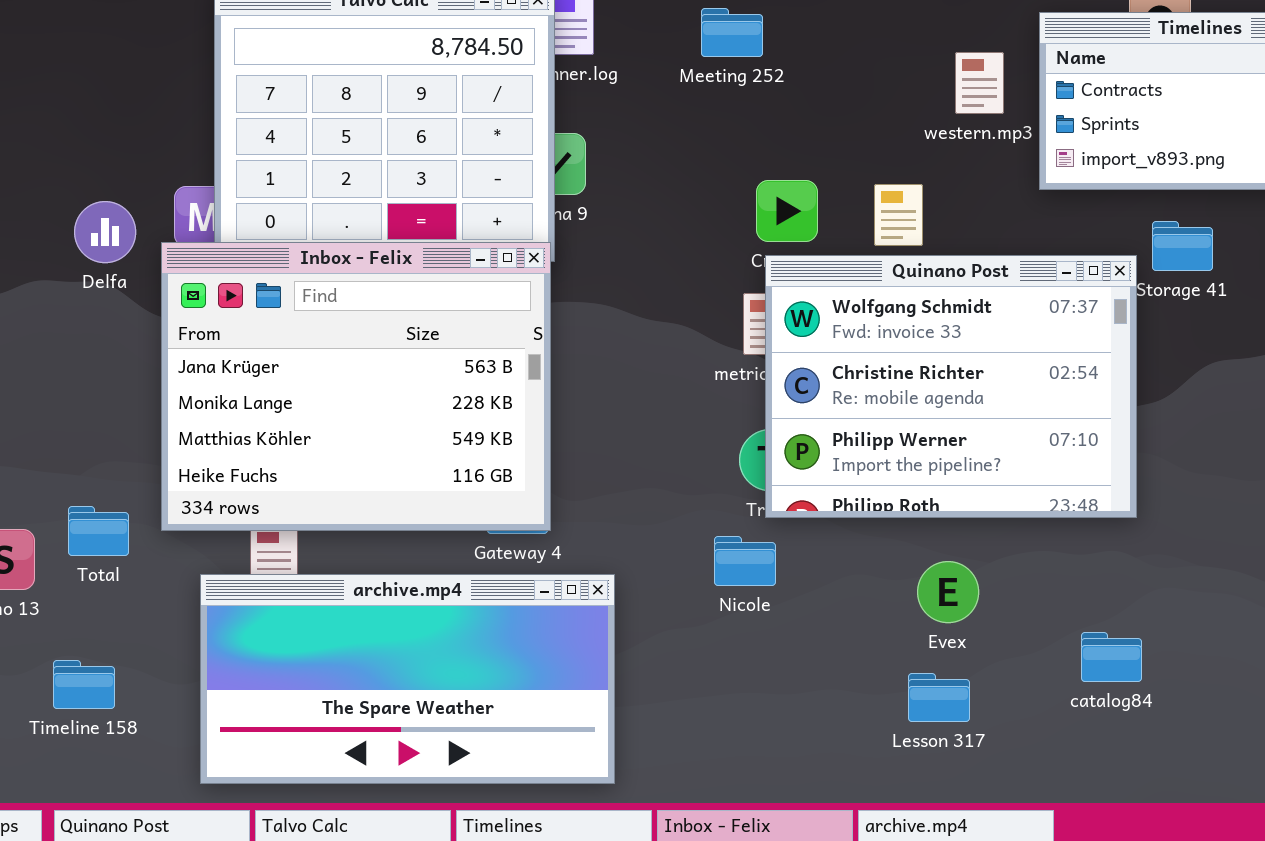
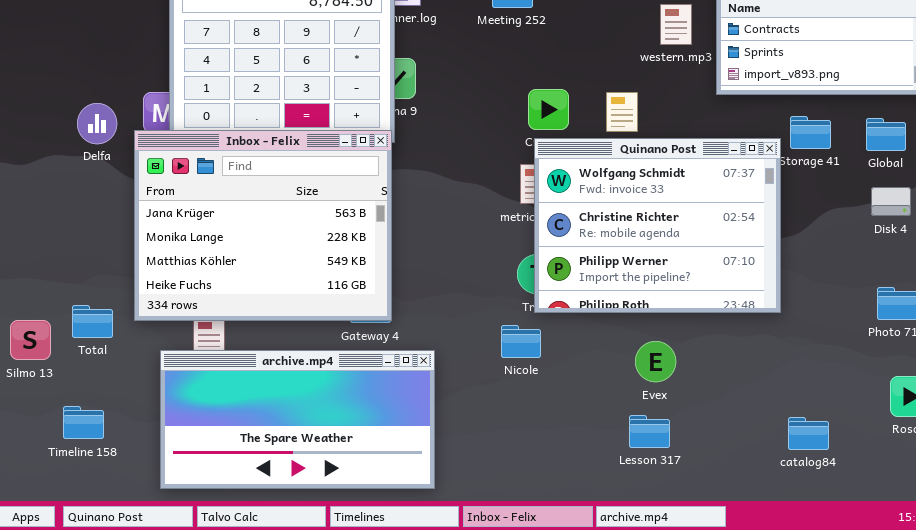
catalog84: [1081,632,1142,682] -> [788,417,829,450], moved

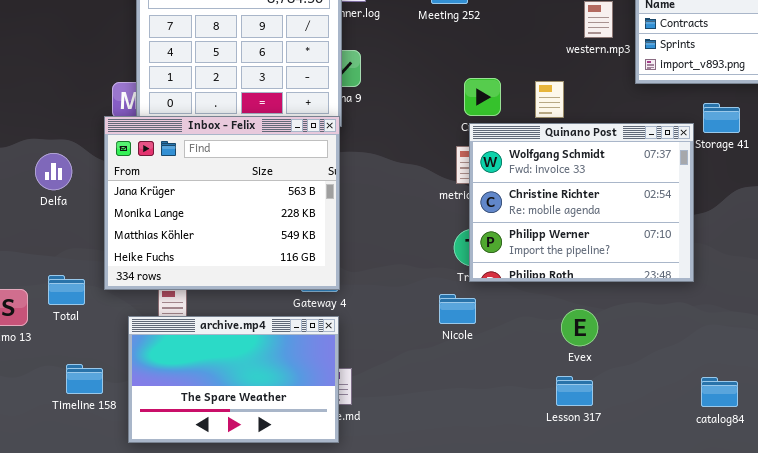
Delfa: [77,103,117,144] -> [35,153,72,190], moved
archive.mp4: [160,350,435,489] -> [128,316,339,443], resized
Timeline 158: [63,406,104,439] -> [66,364,103,394], moved

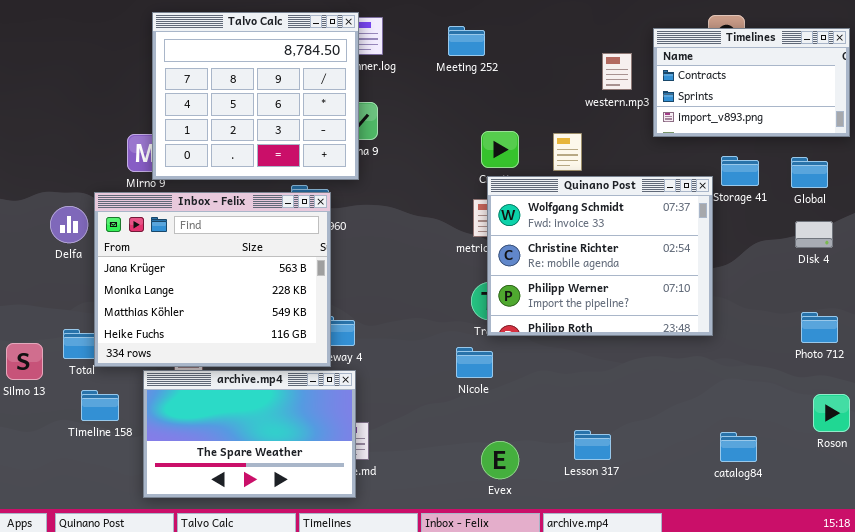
Inbox - Felix: [104,116,340,290] -> [94,192,331,367], moved
Evex: [561,309,598,346] -> [481,441,519,479], moved
Timeline 158: [66,364,103,394] -> [81,390,119,421], moved

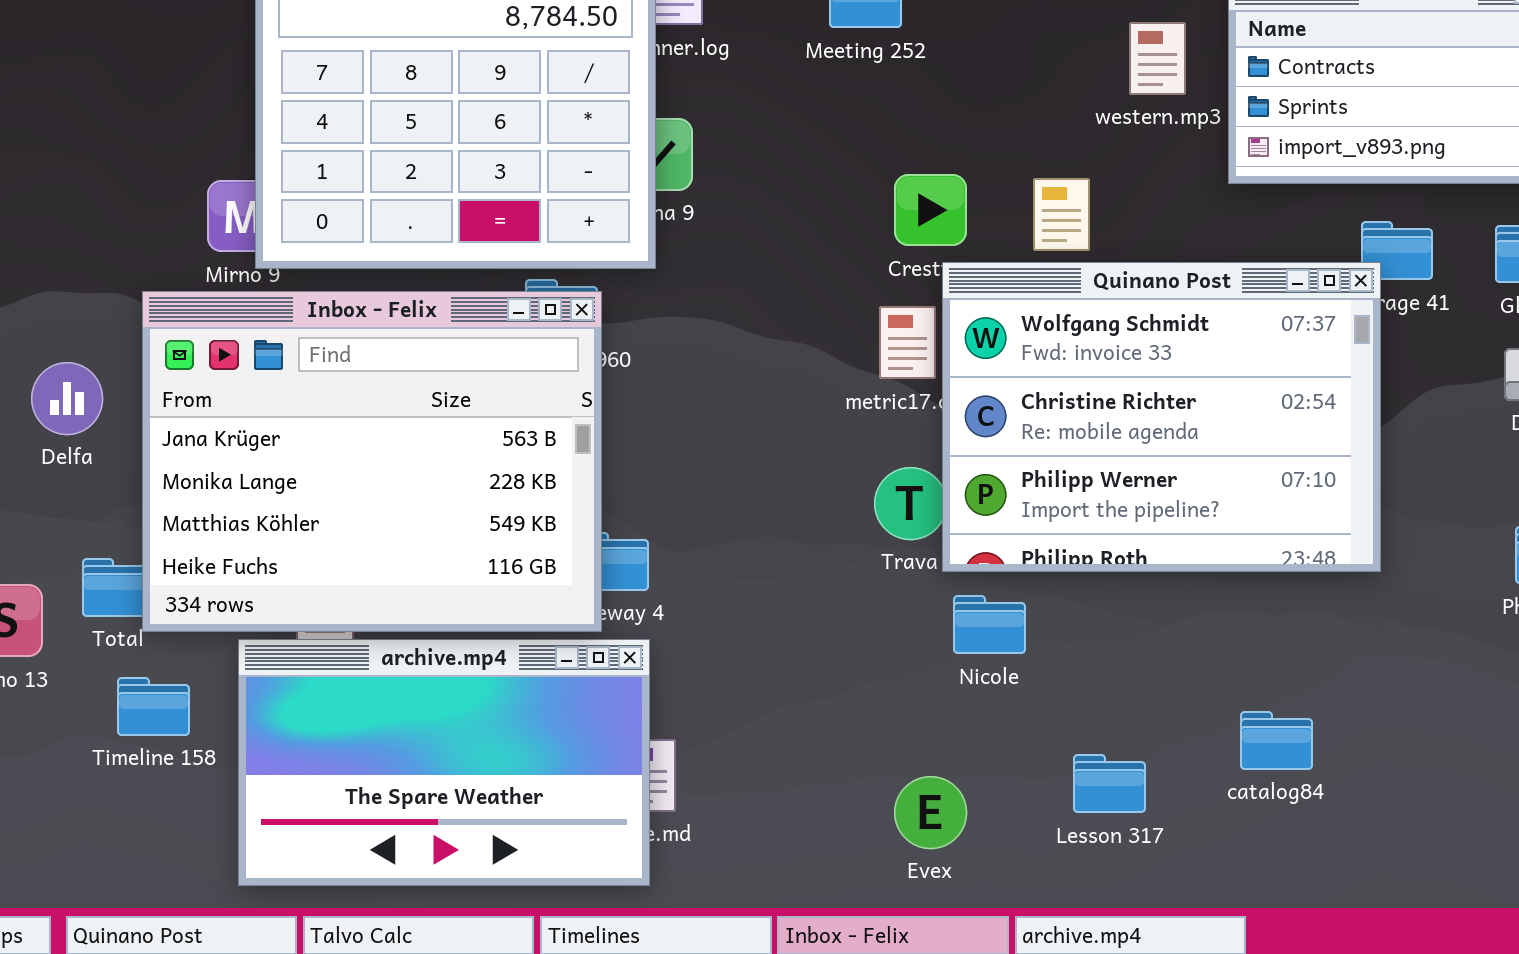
Quinano Post: [487,176,713,336] -> [942,262,1381,572], moved
Delfa: [50,206,88,243] -> [31,362,103,435], moved
Nicole: [456,347,493,378] -> [953,595,1026,654], moved
catalog84: [720,432,757,462] -> [1240,711,1313,770], moved

